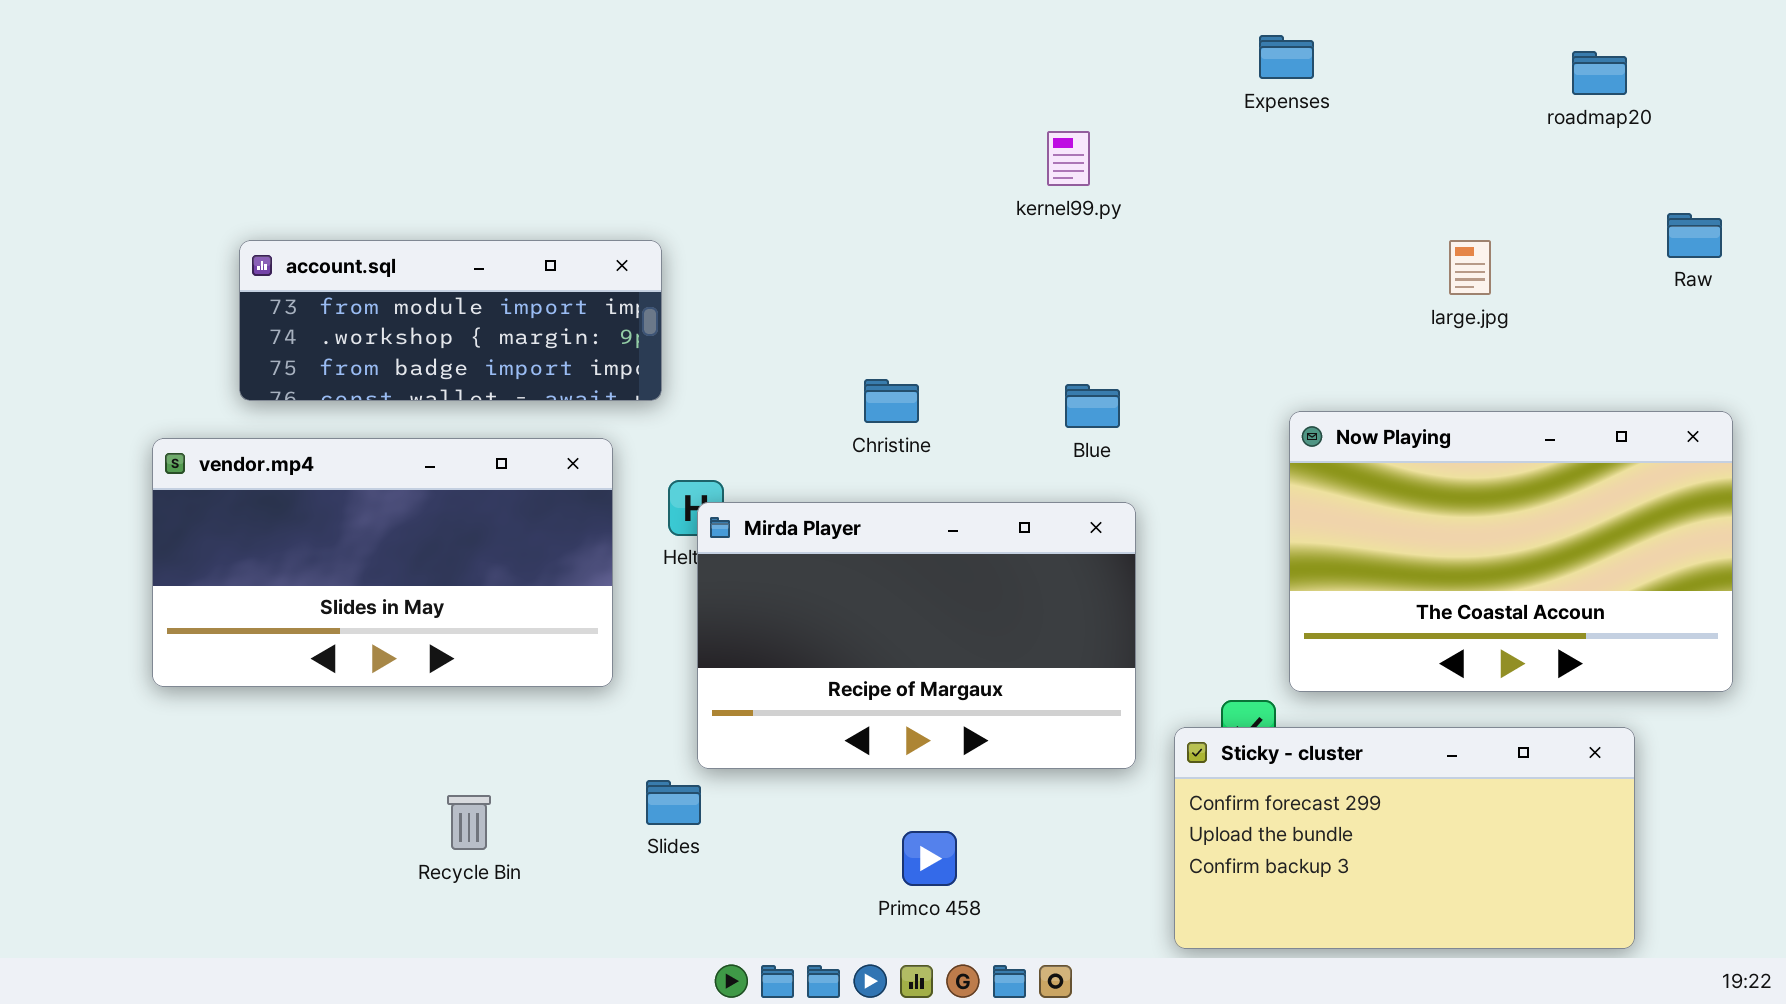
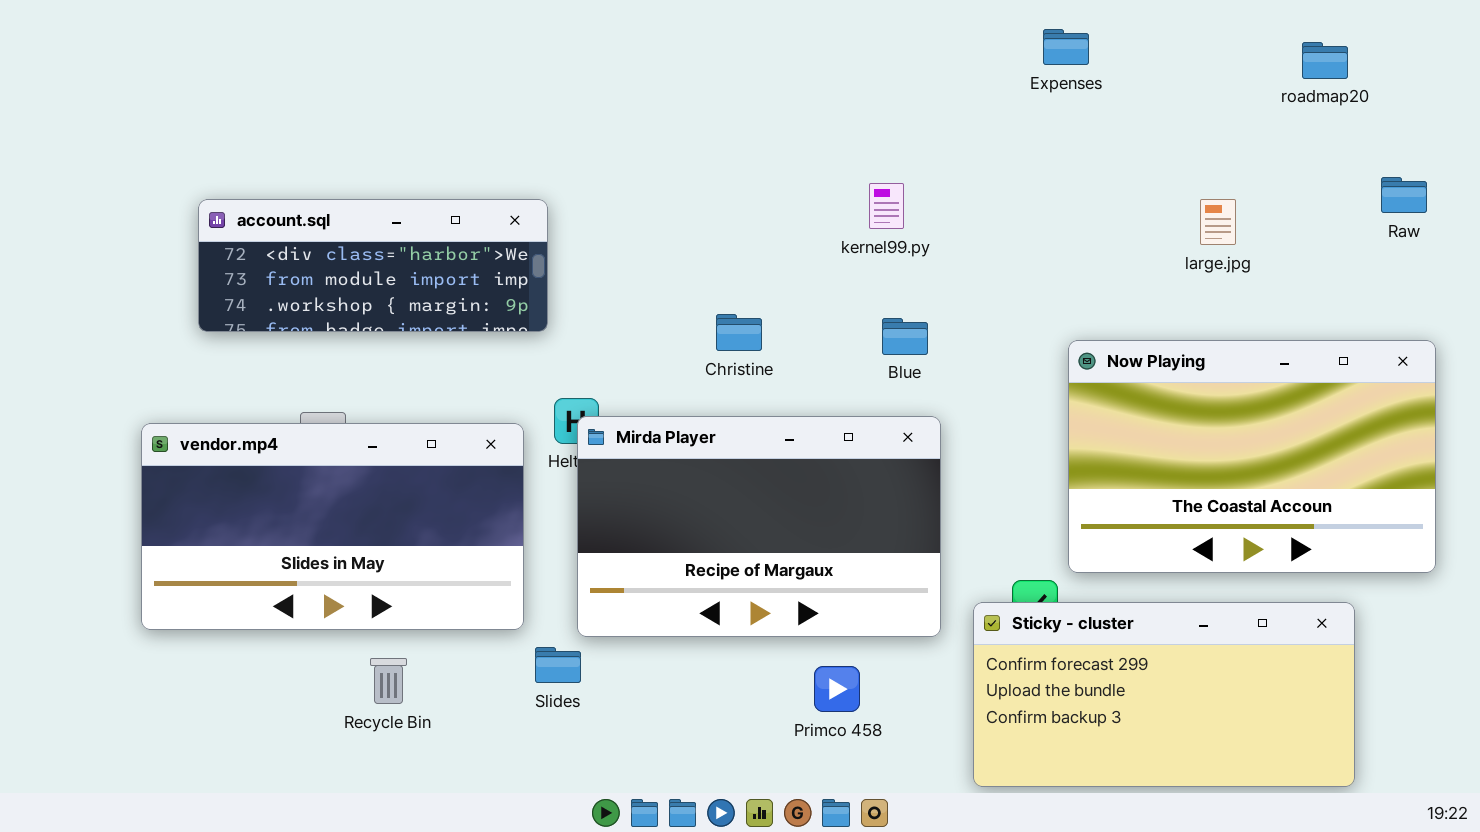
kernel99.py: [1047,131,1090,186] -> [869,183,904,229], moved
account.sql: [239,240,662,401] -> [198,199,548,332], scrolled up 1 row
vendor.mp4: [152,438,613,687] -> [141,423,524,630], moved
Primco 458: [902,831,957,886] -> [814,666,860,712], moved

